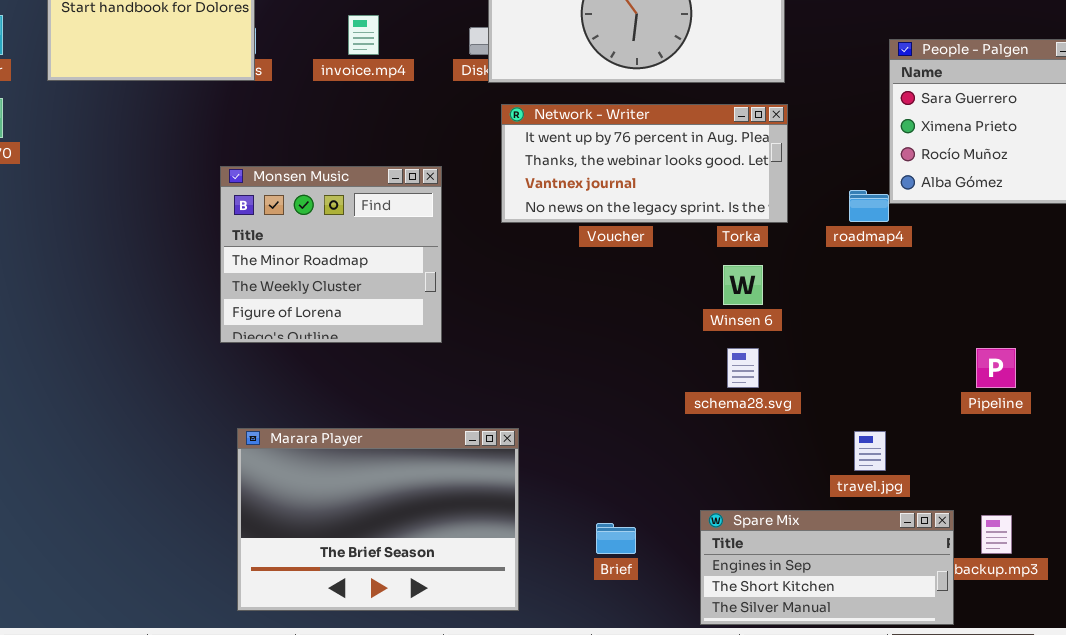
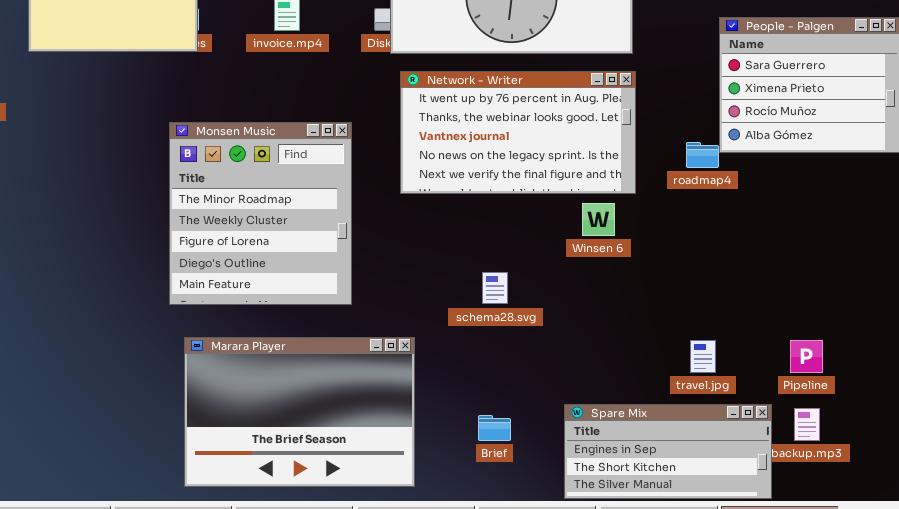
Network - Writer: [501,104,788,223] -> [400,71,636,194], resized
Monsen Music: [220,166,442,343] -> [169,122,352,305], resized
schema28.svg: [727,348,759,388] -> [482,272,508,304], moved
Pipeline: [976,348,1016,388] -> [790,340,823,373], moved

